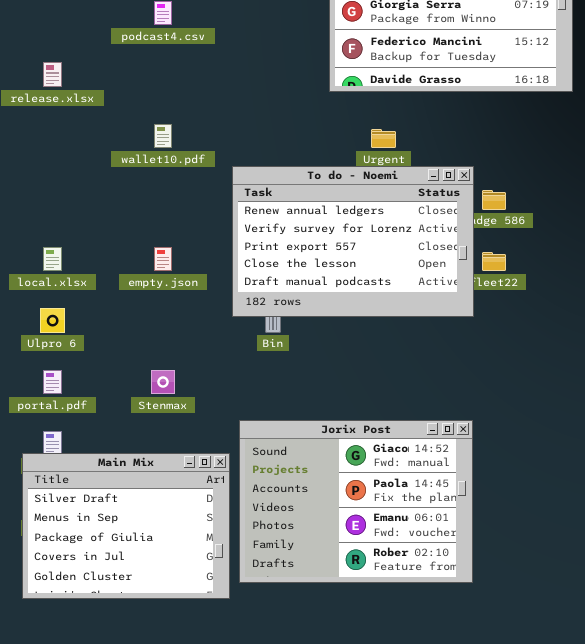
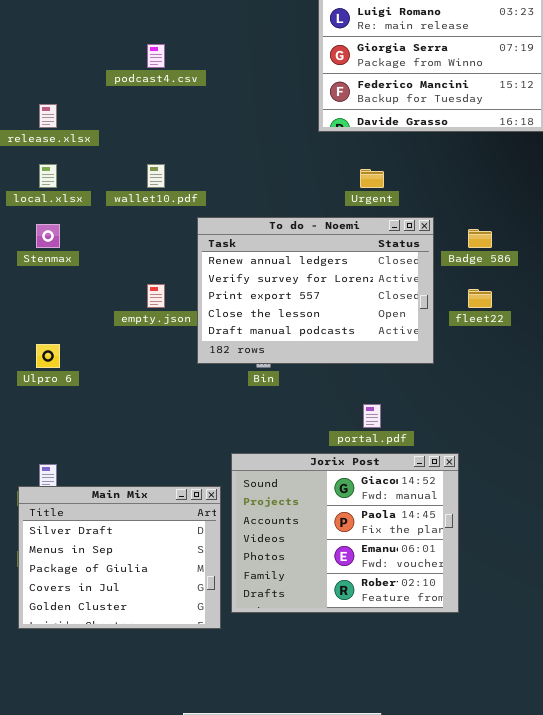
To do - Noemi: [232,166,474,317] -> [197,217,434,364], moved
local.xlsx: [43,247,62,271] -> [39,164,57,188], moved
portal.pdf: [43,370,62,394] -> [363,404,381,428], moved
Stenmax: [151,370,175,394] -> [36,224,60,248], moved

